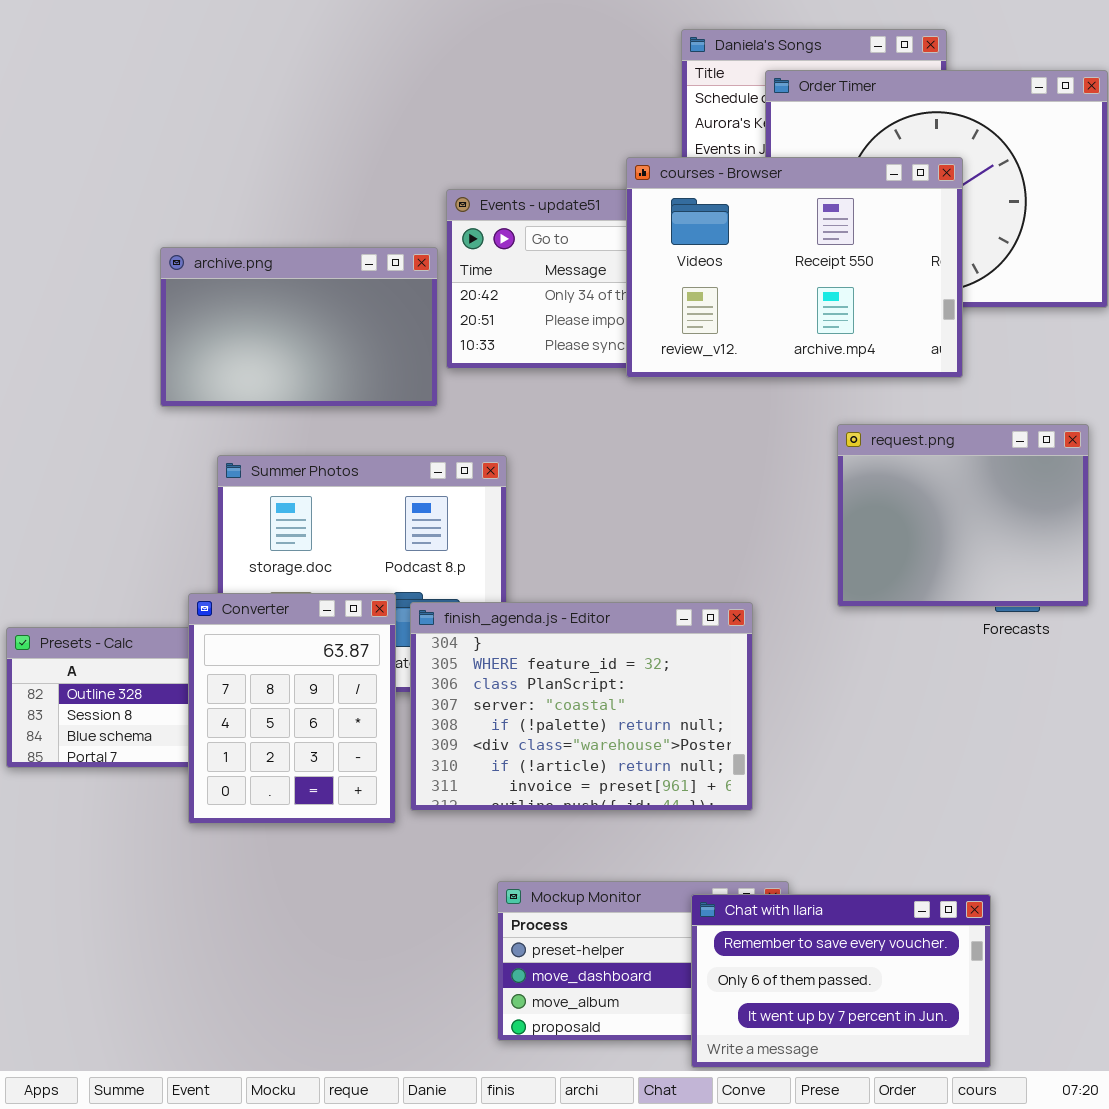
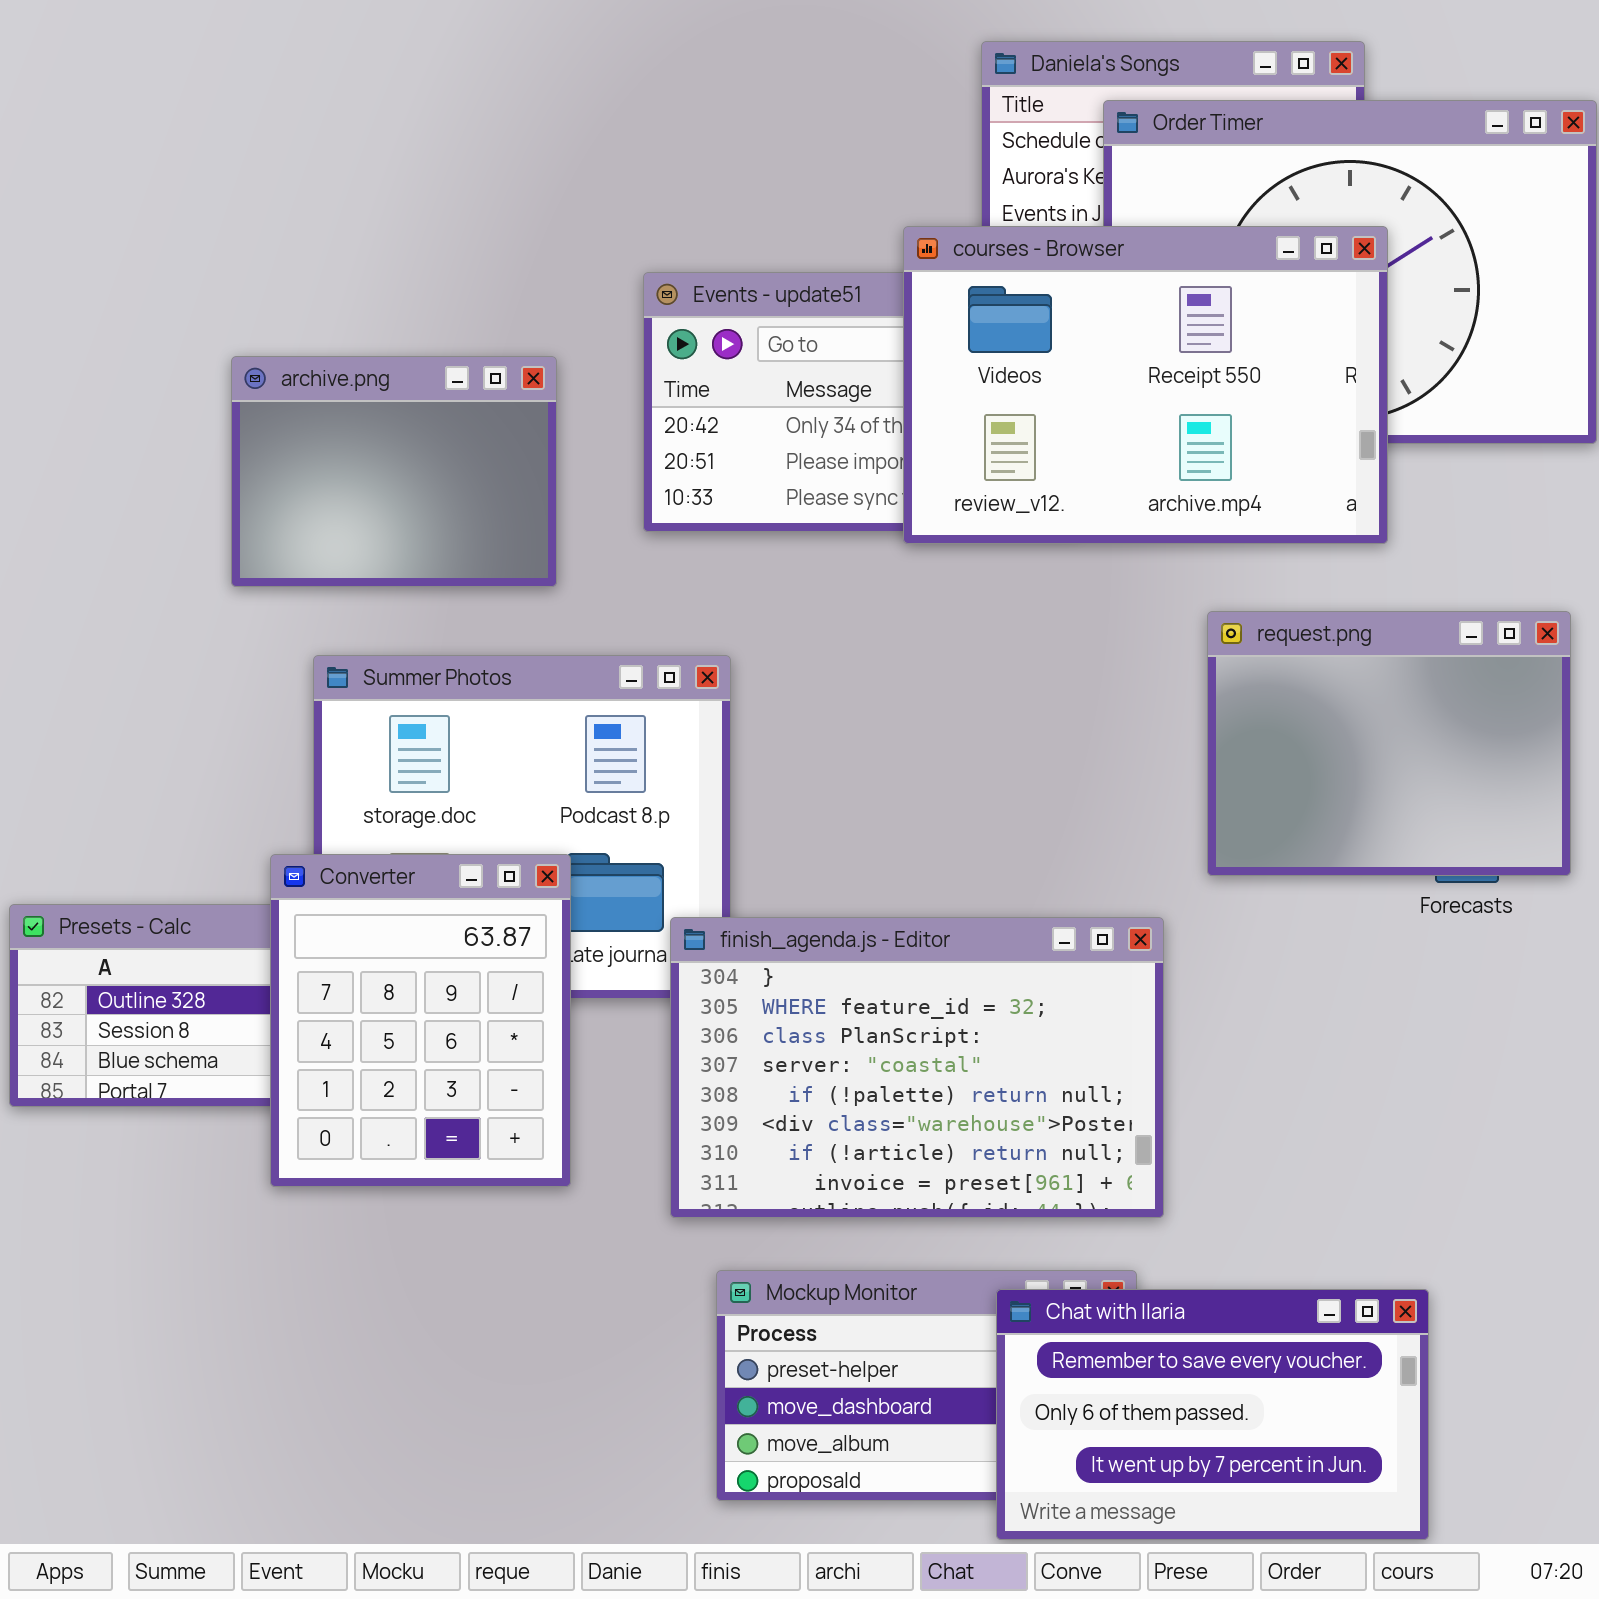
archive.png: [160,247,438,407] -> [231,356,557,587], resized
finish_agenda.js - Editor: [410,602,753,811] -> [670,917,1164,1218], moved

